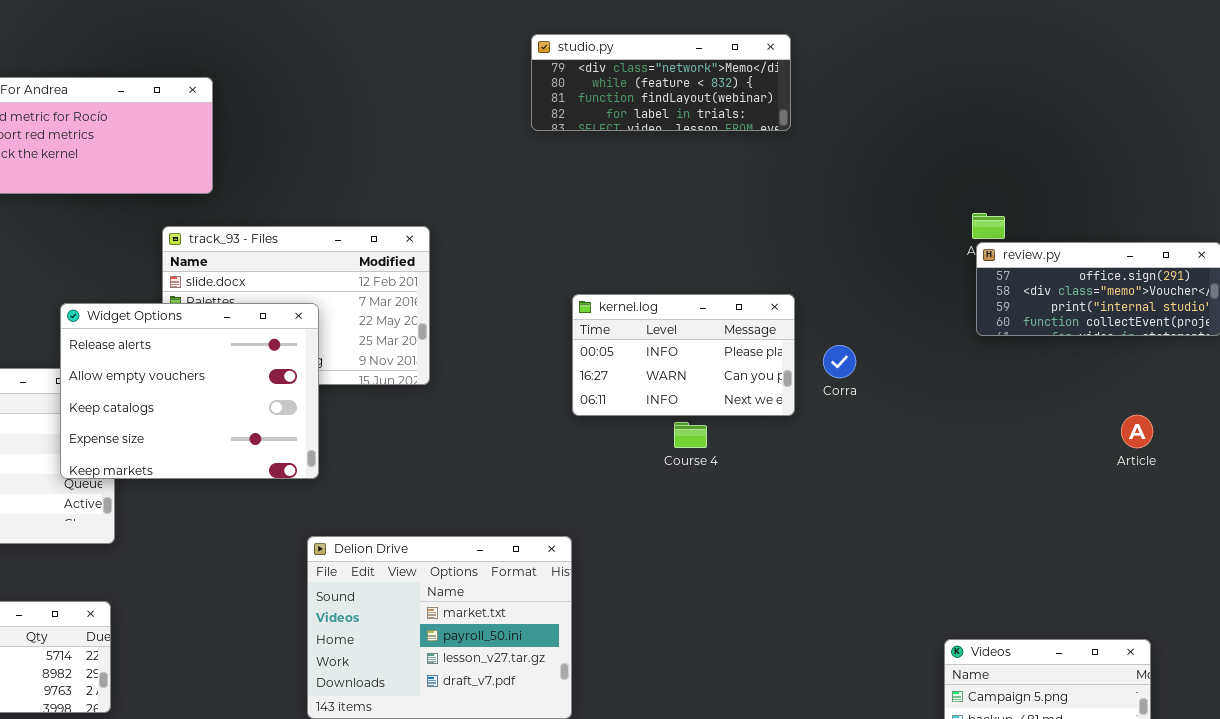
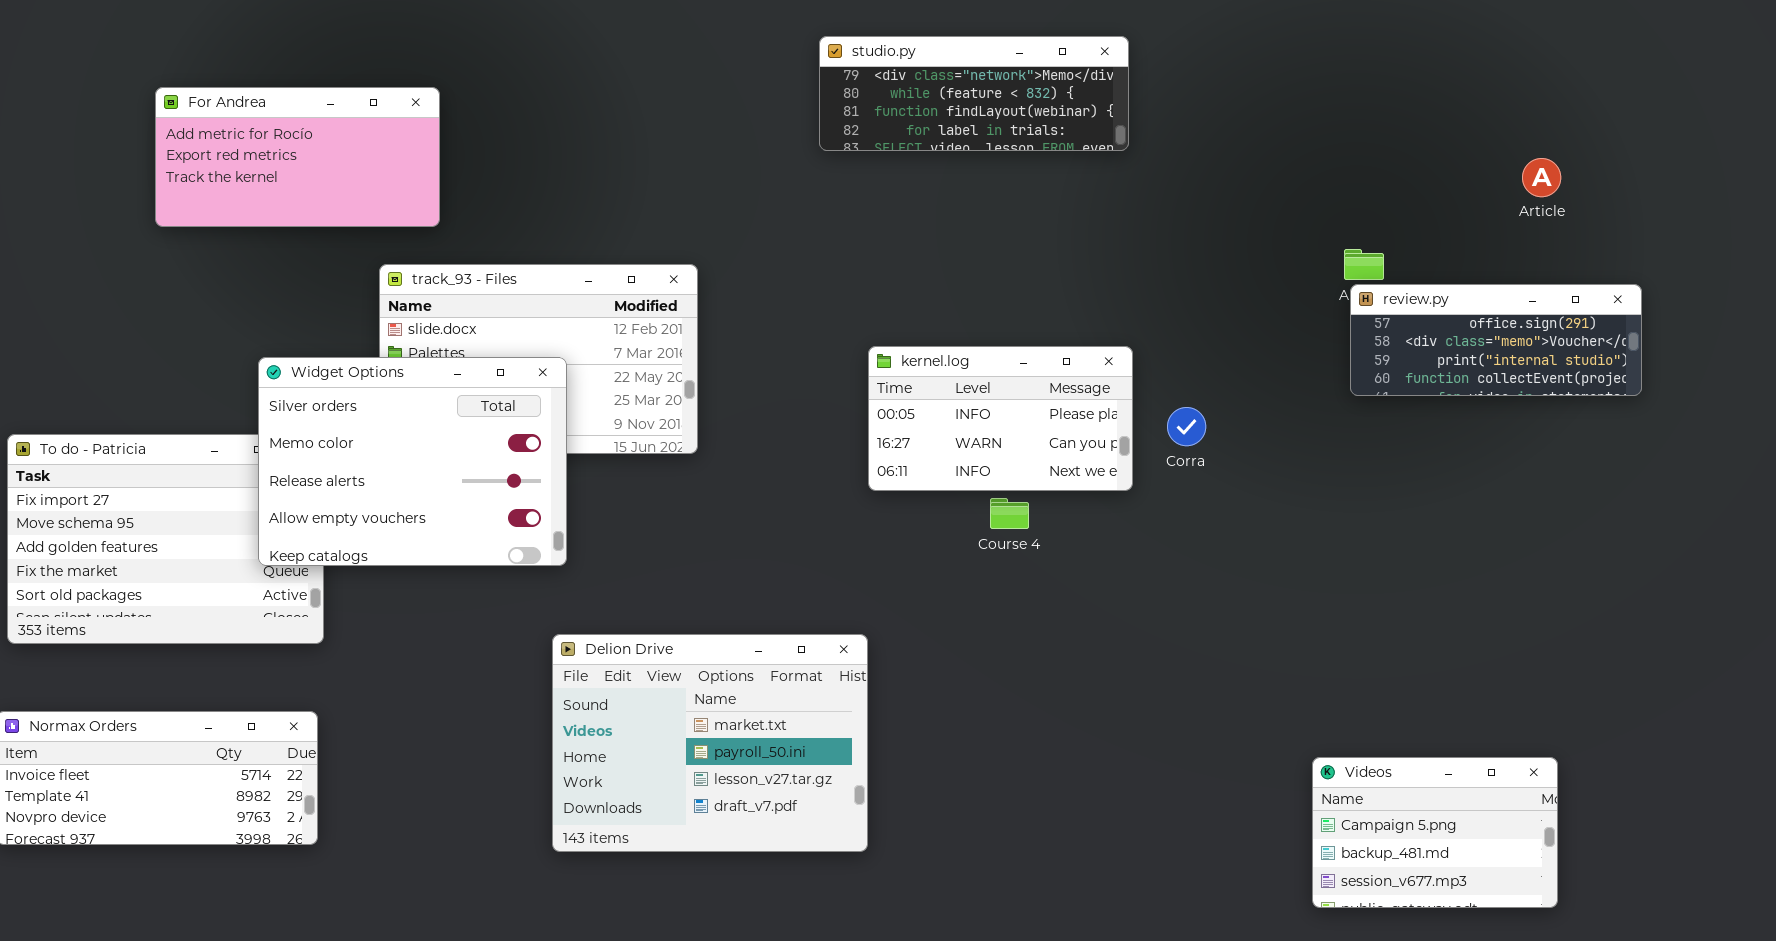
Widget Options: [60,303,319,479] -> [258,357,567,566], scrolled up 2 rows
Article: [1121,415,1153,448] -> [1522,158,1561,197], moved

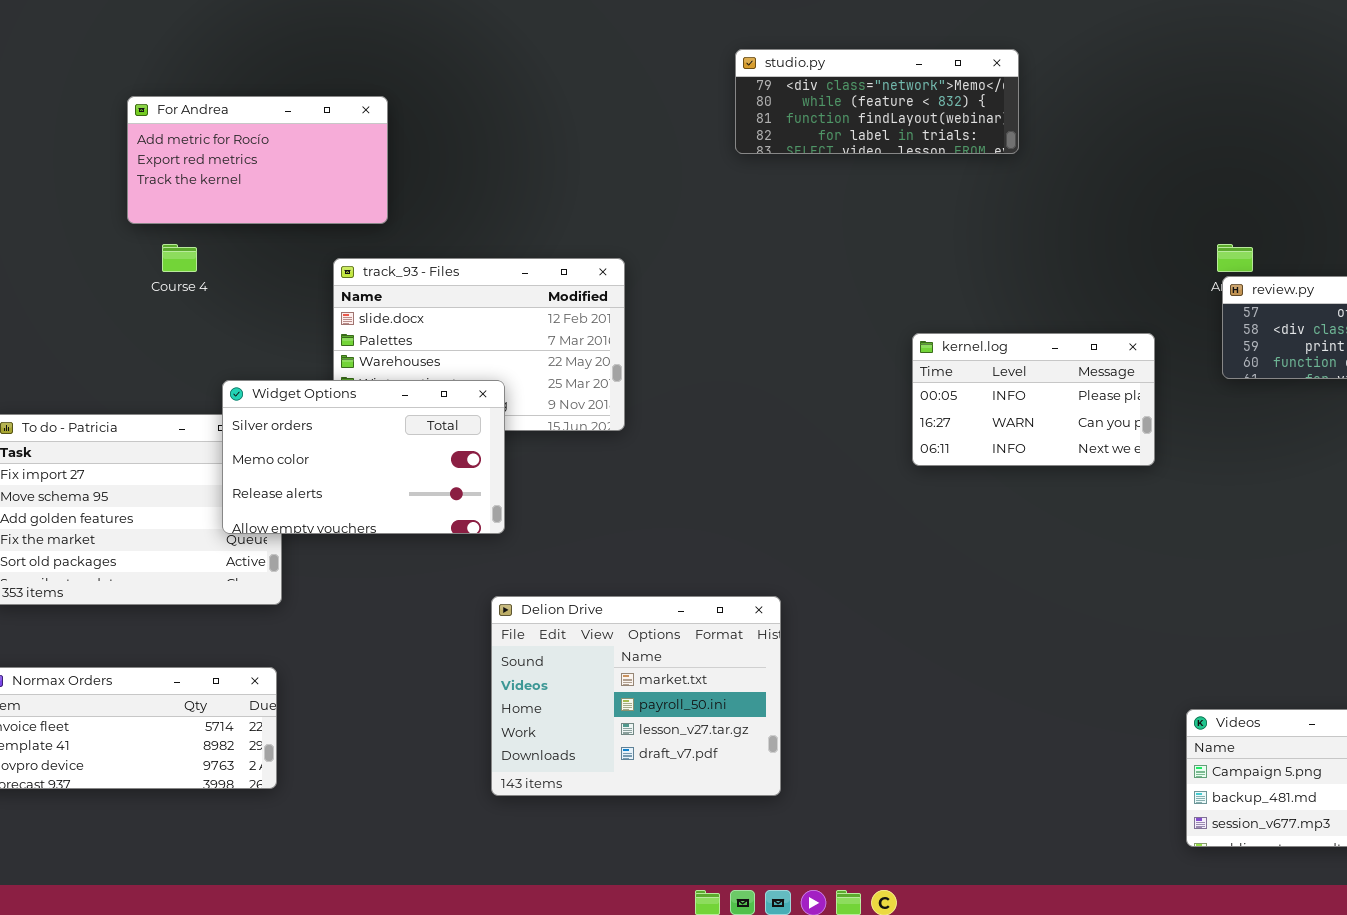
kernel.log: [868,346,1133,491] -> [912,333,1155,466], moved
Widget Options: [258,357,567,566] -> [222,380,505,534], resized
Course 4: [990,498,1029,529] -> [162,244,197,272], moved

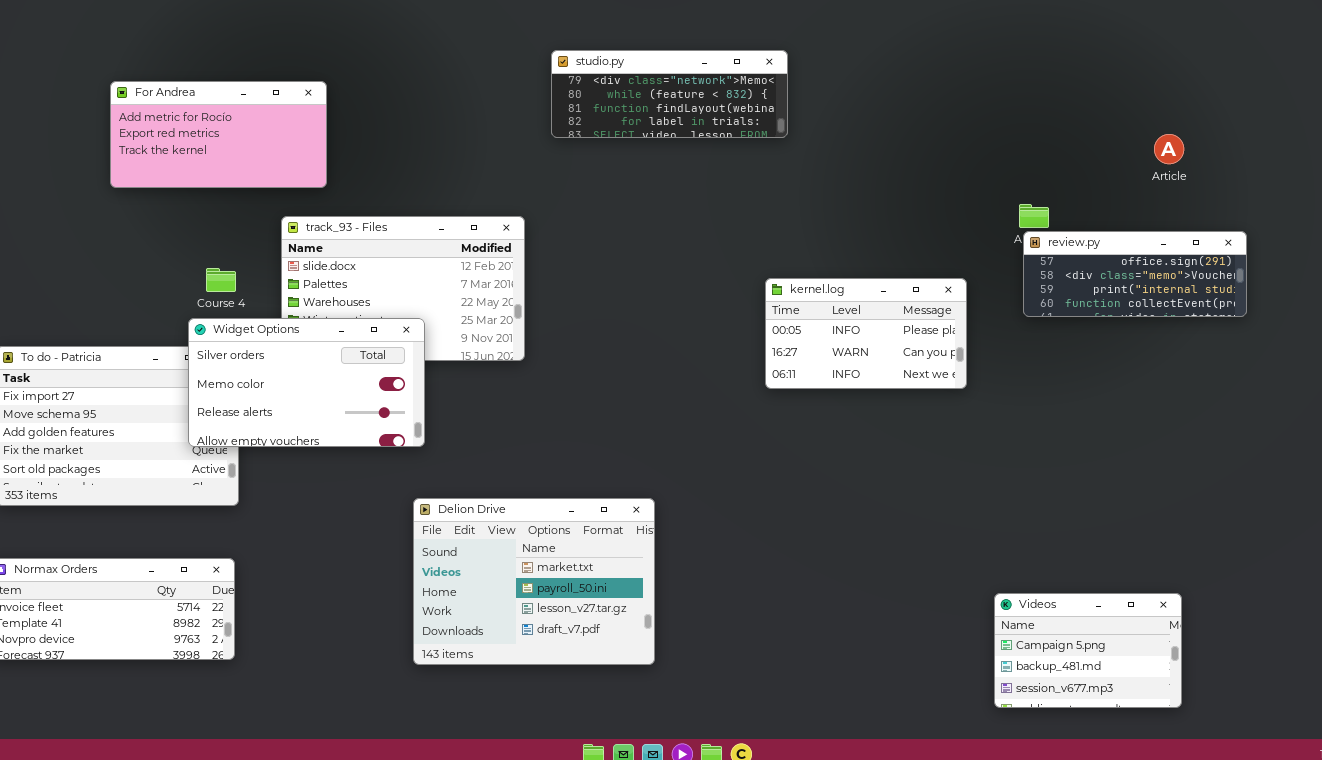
studio.py: [735,49,1019,154] -> [551,50,788,138], moved
Course 4: [162,244,197,272] -> [206,268,236,292], moved

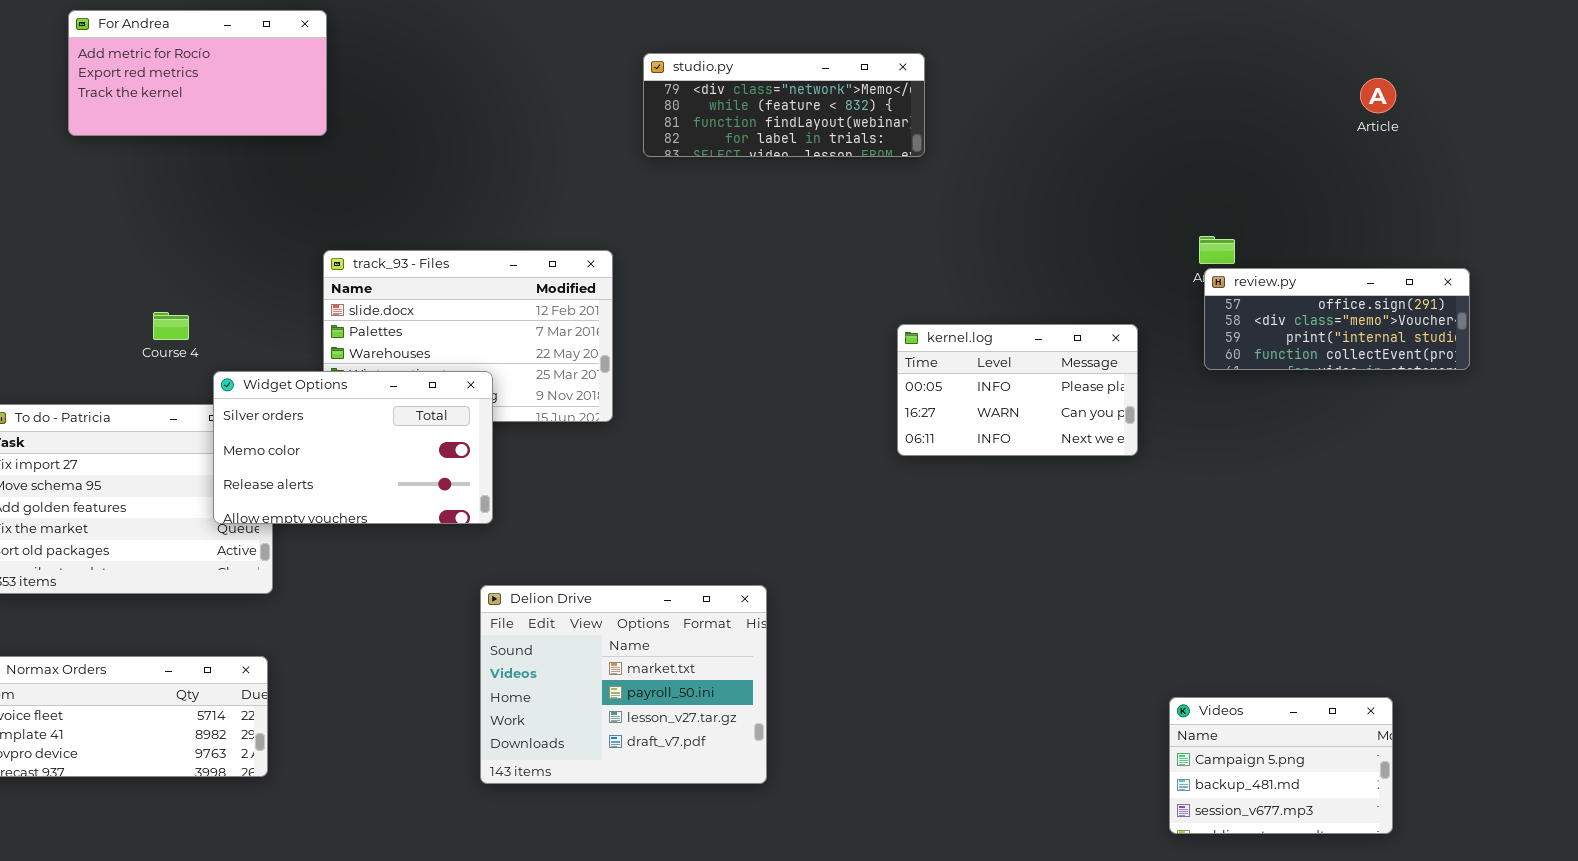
For Andrea: [110,81,327,188] -> [68,10,327,136], moved
Article: [1154,134,1184,164] -> [1360,78,1396,113], moved
Course 4: [206,268,236,292] -> [153,312,189,340], moved

